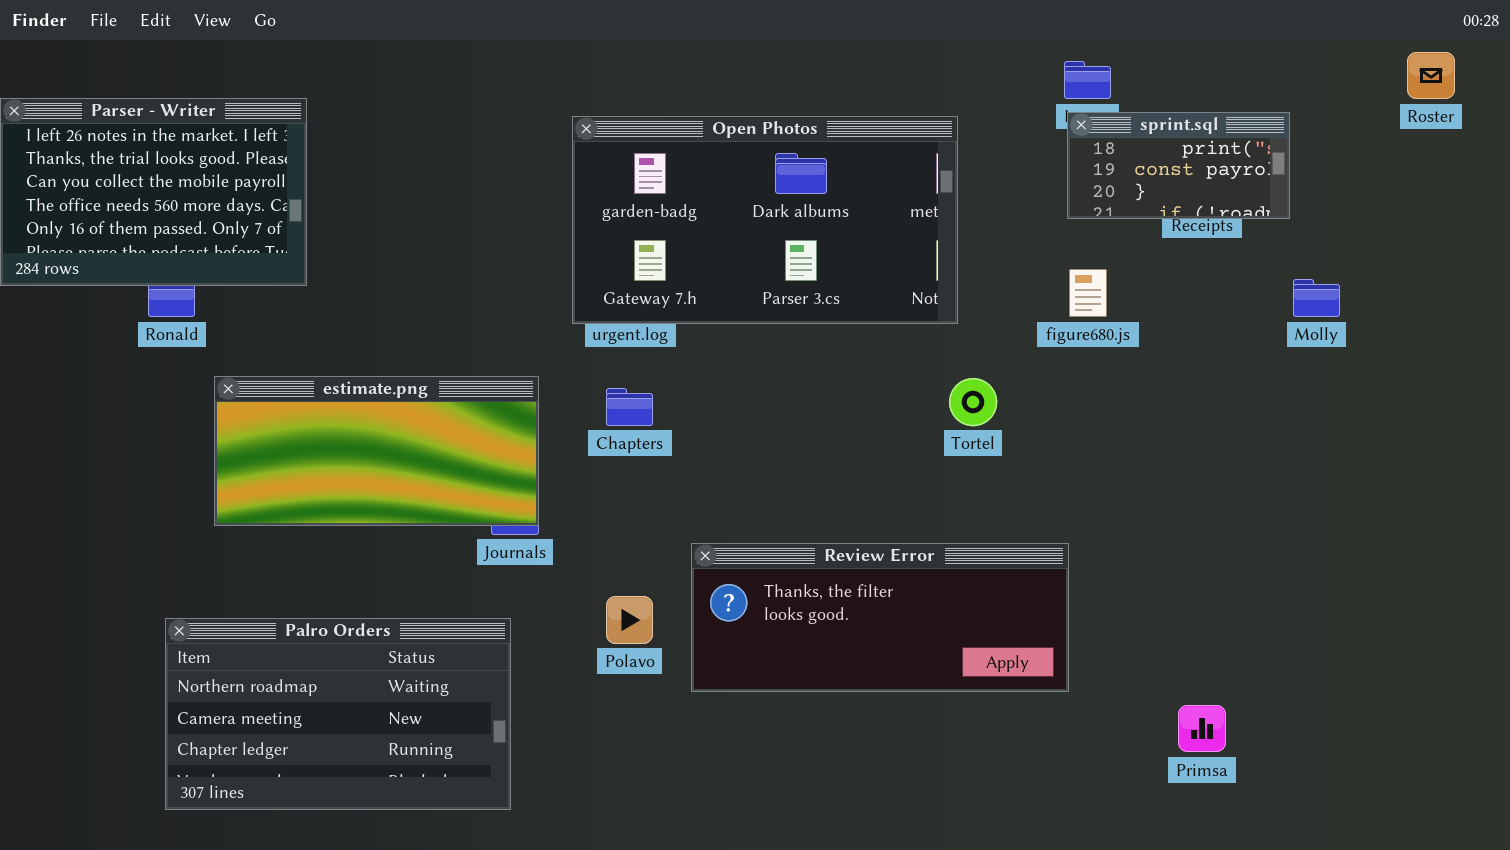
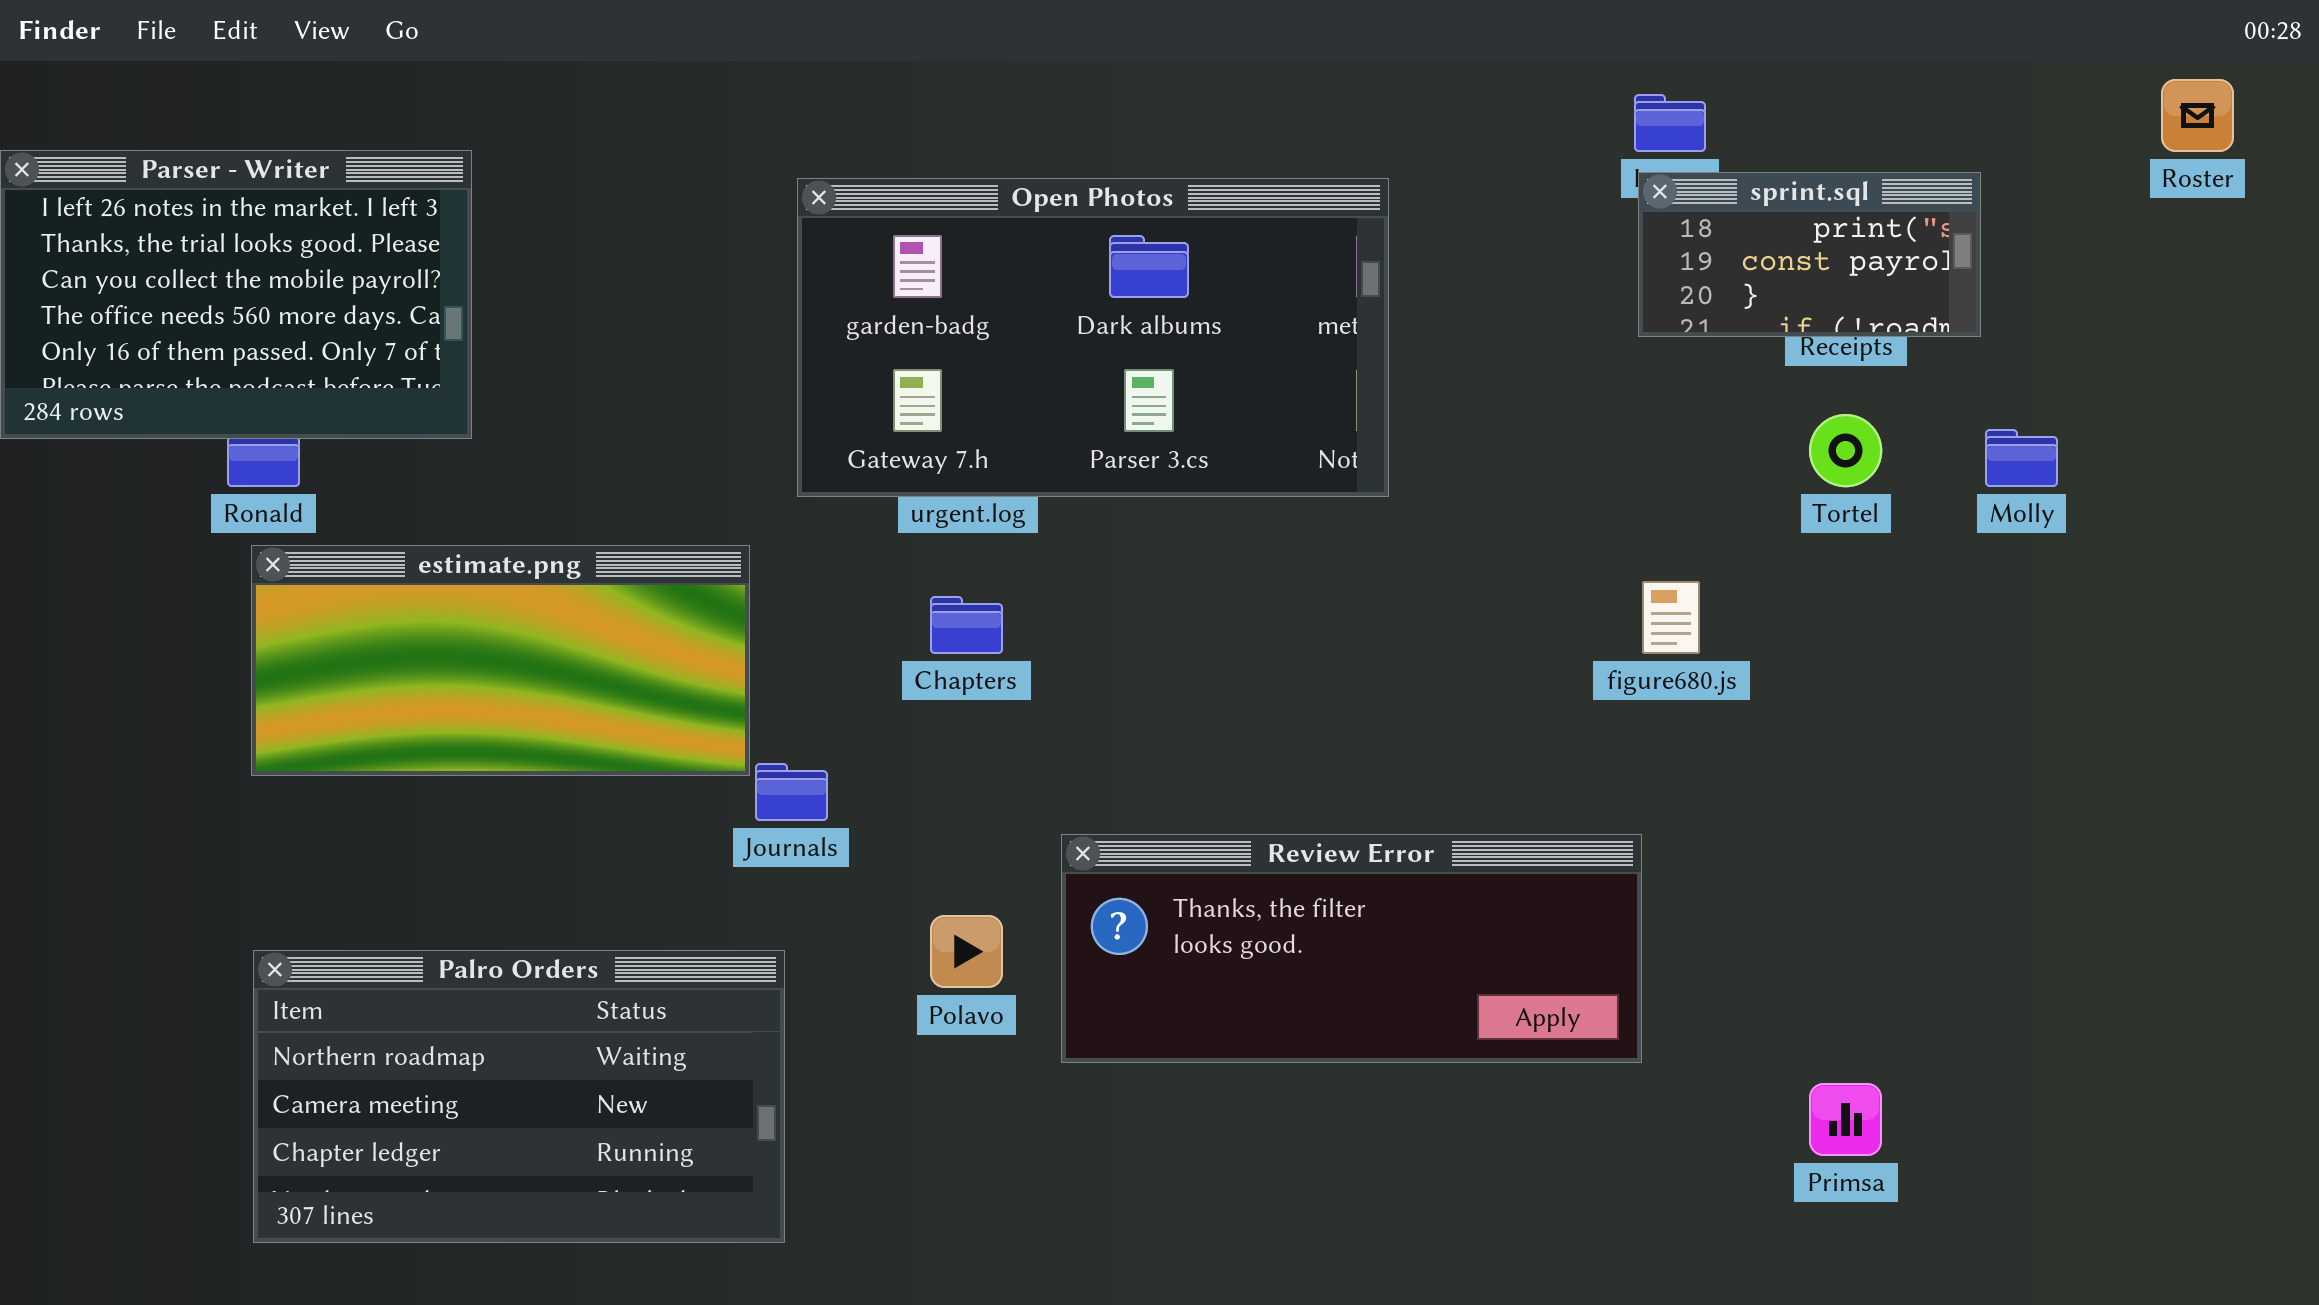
Open Photos: [572,116,958,324] -> [797,178,1389,497], moved
figure680.js: [1069,269,1107,317] -> [1642,581,1700,654], moved
estimate.png: [214,376,539,526] -> [251,545,750,776], moved
Tortel: [949,378,997,426] -> [1809,414,1882,487], moved

